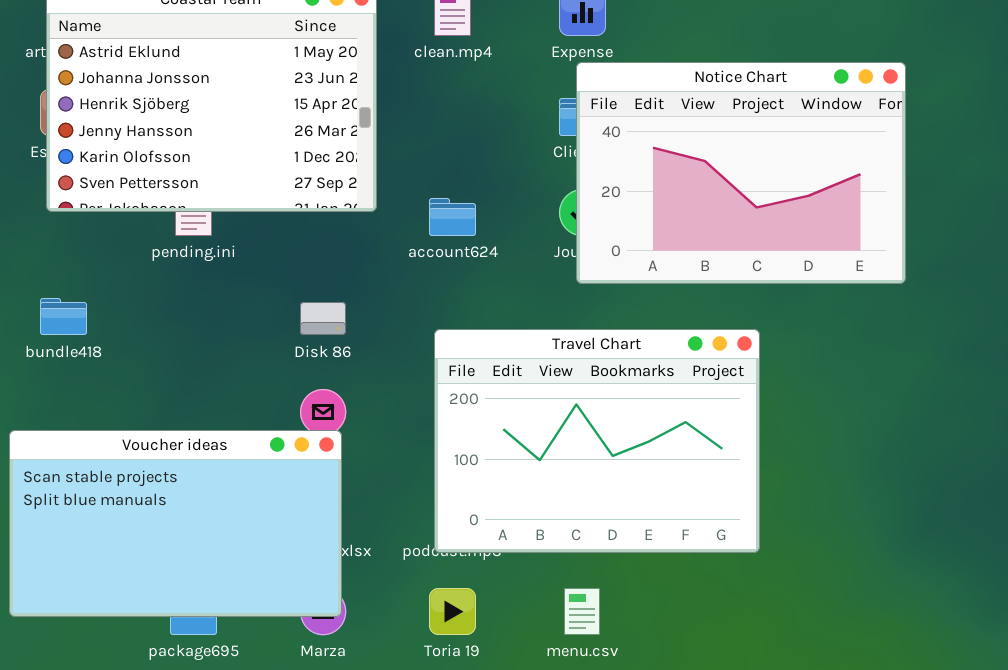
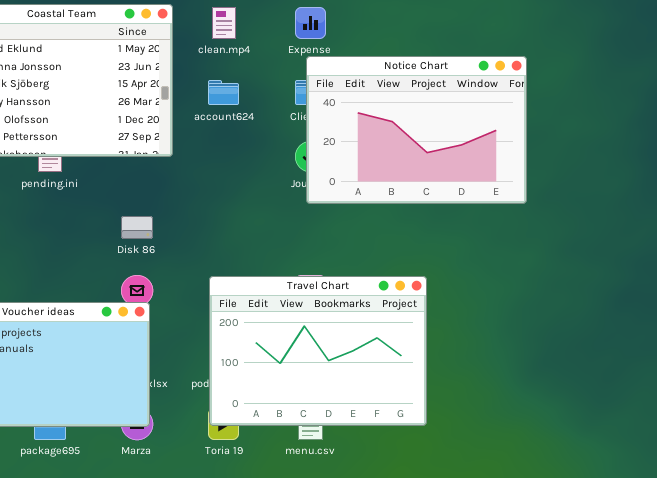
account624: [429,198,476,236] -> [208,80,239,105], moved
Travel Chart: [434,329,760,553] -> [209,276,427,426], moved

